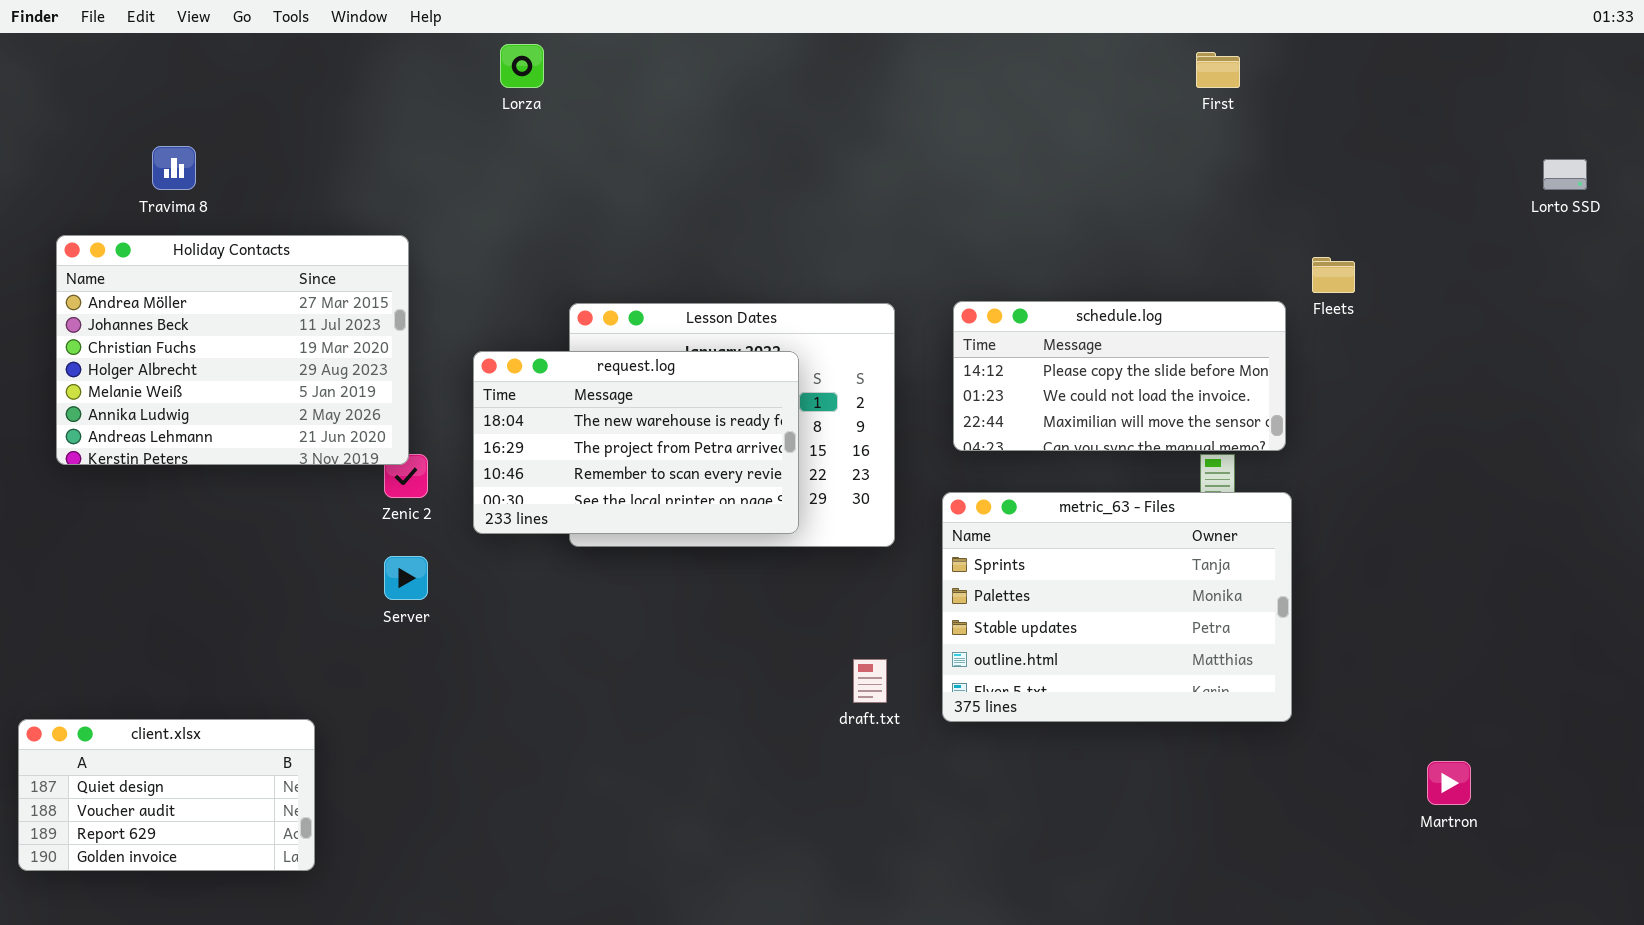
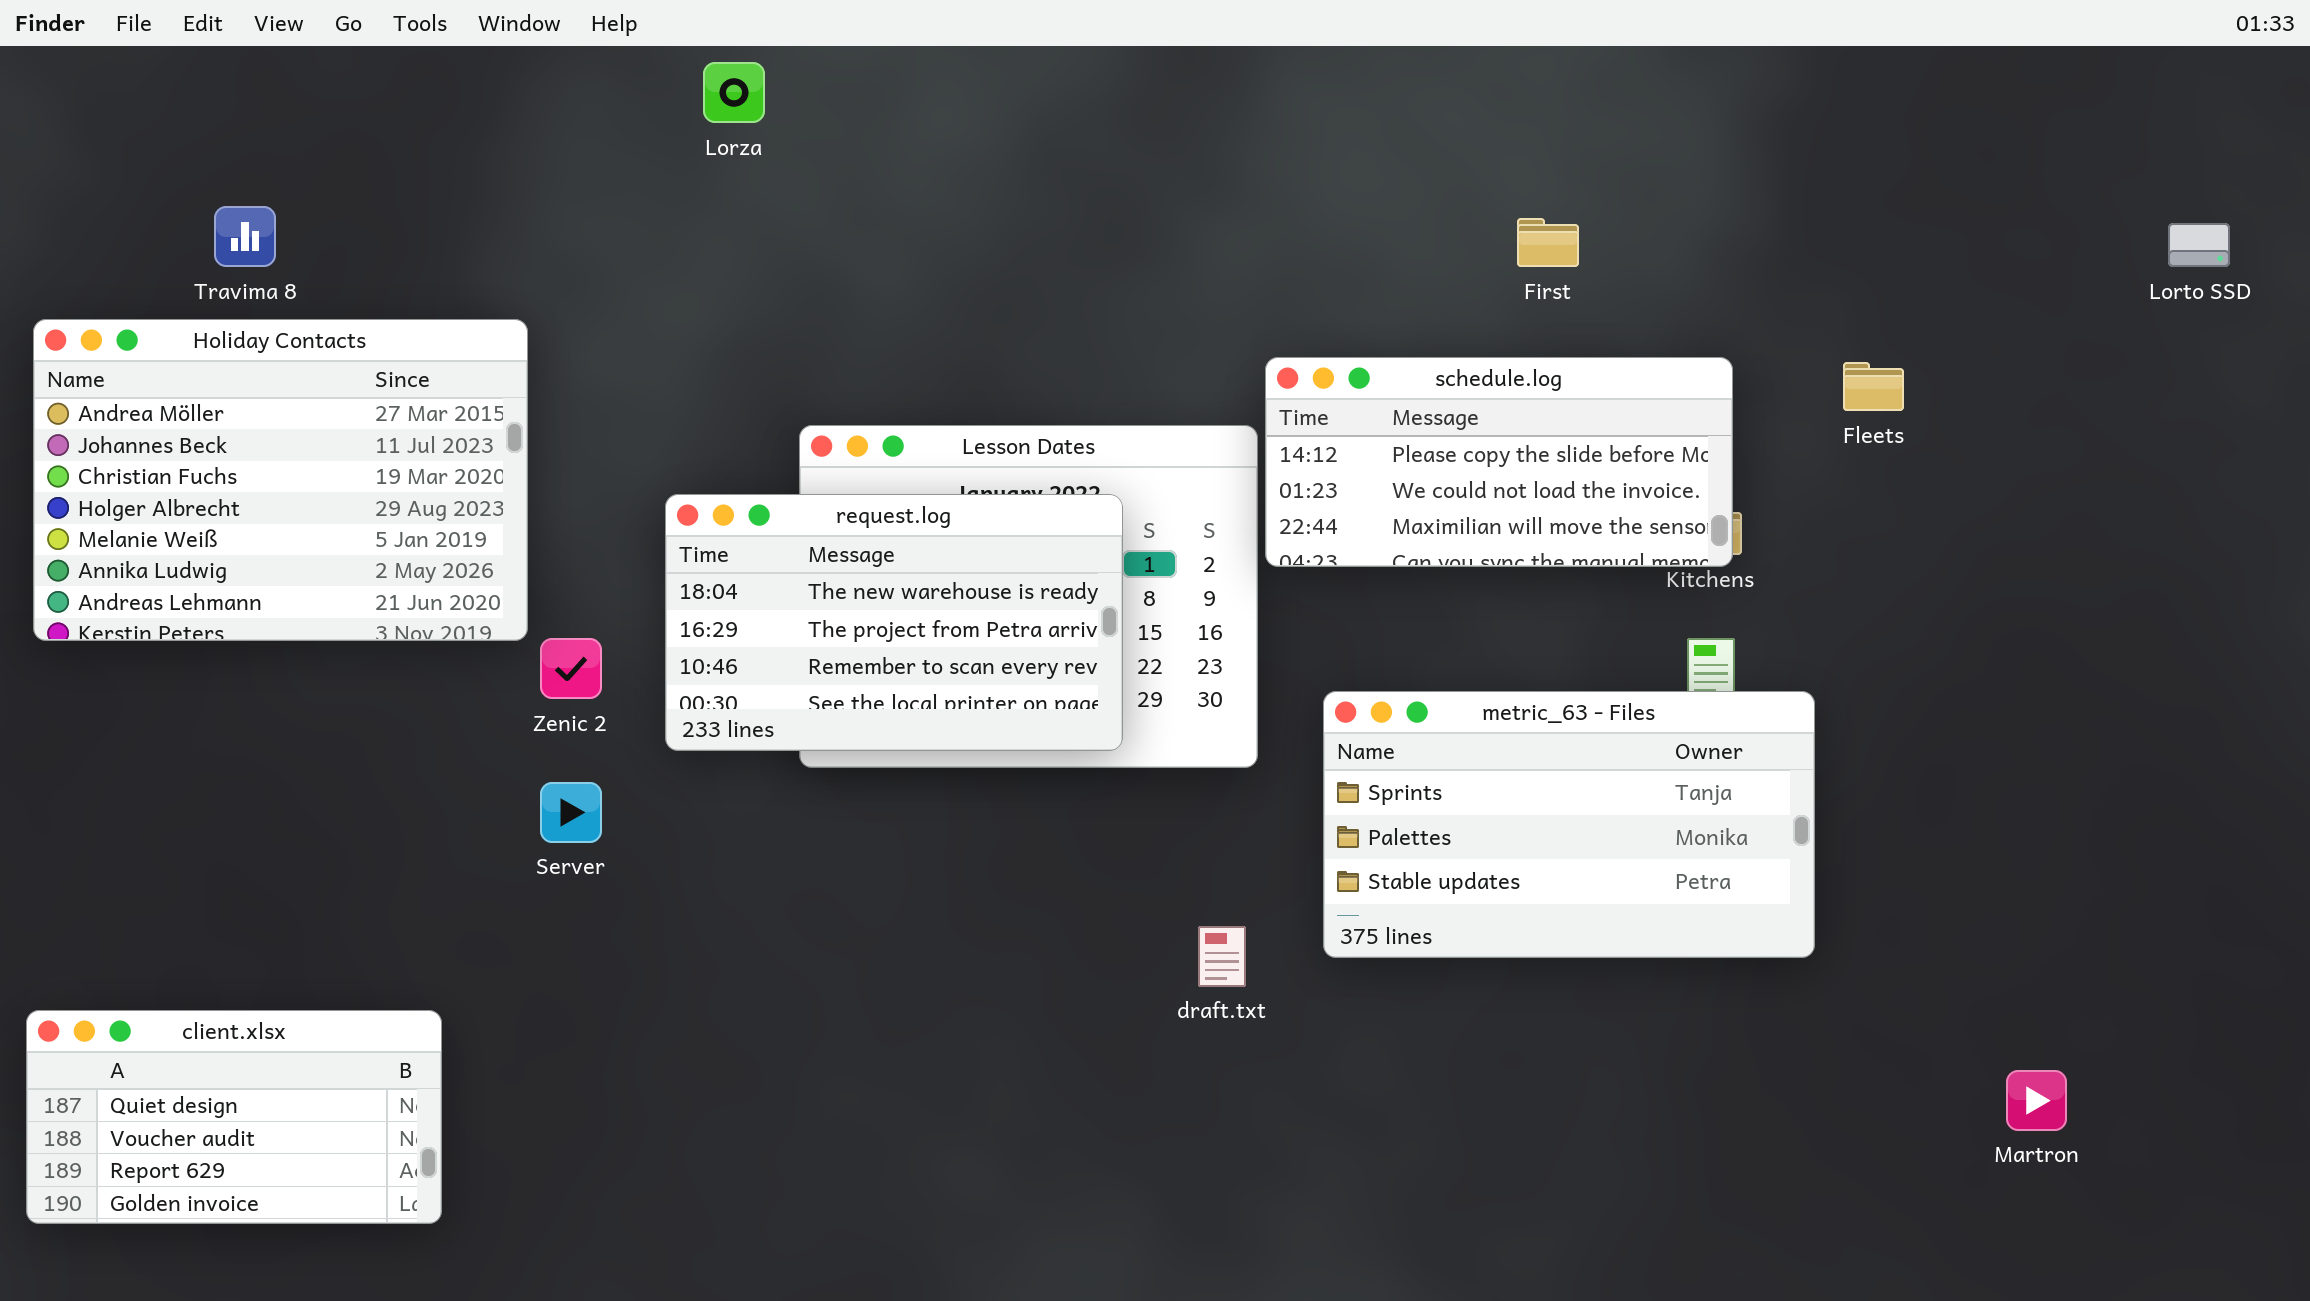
First: [1196,52,1240,88] -> [1517,218,1579,267], moved
Holiday Contacts: [56,235,409,465] -> [33,319,528,641], moved
schedule.log: [953,301,1286,451] -> [1265,357,1733,567], moved
metric_63 - Files: [942,492,1292,722] -> [1323,691,1815,958], resized

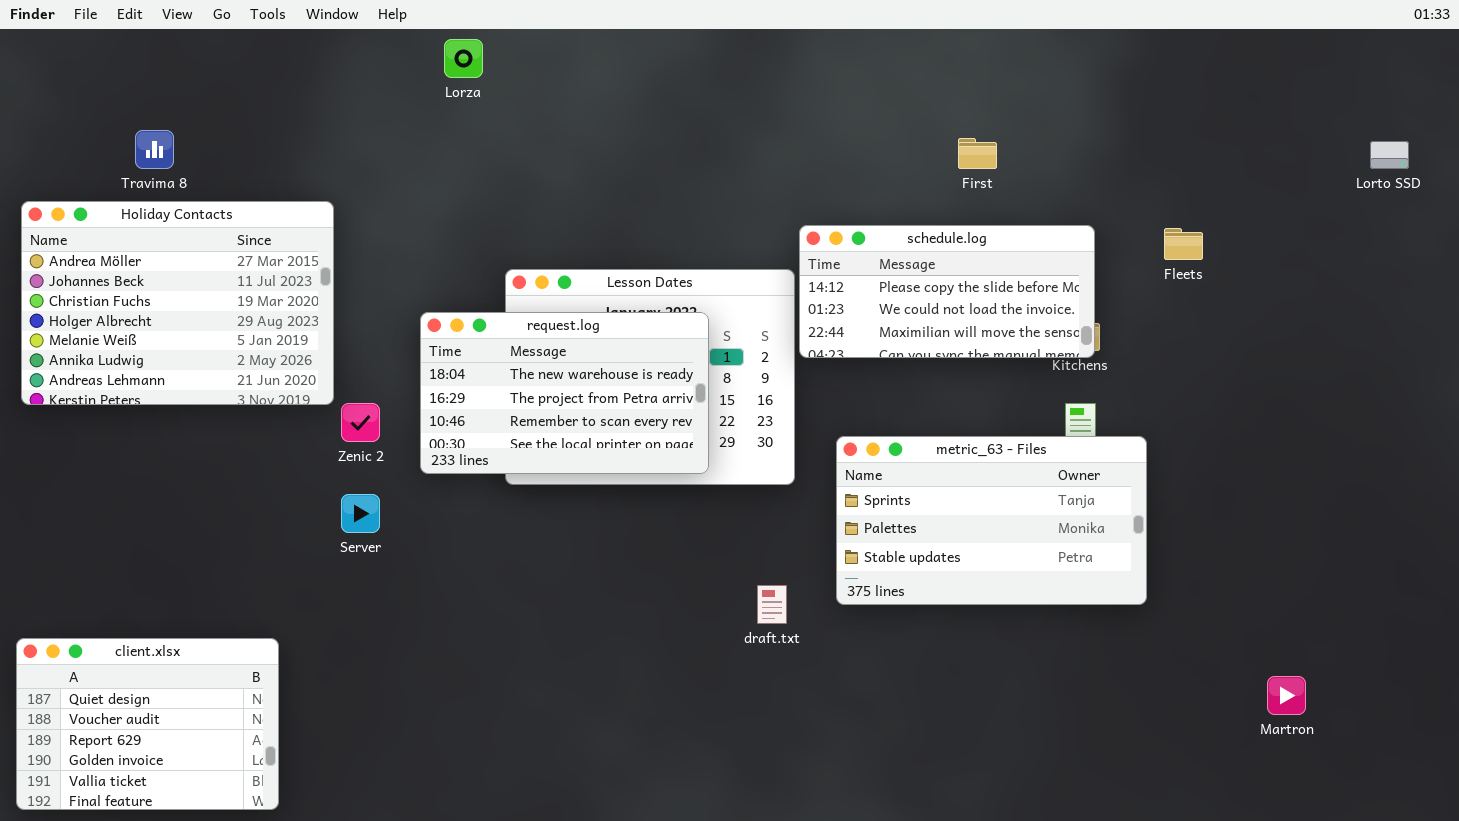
client.xlsx: [26,1010,442,1224] -> [16,638,279,810], resized

